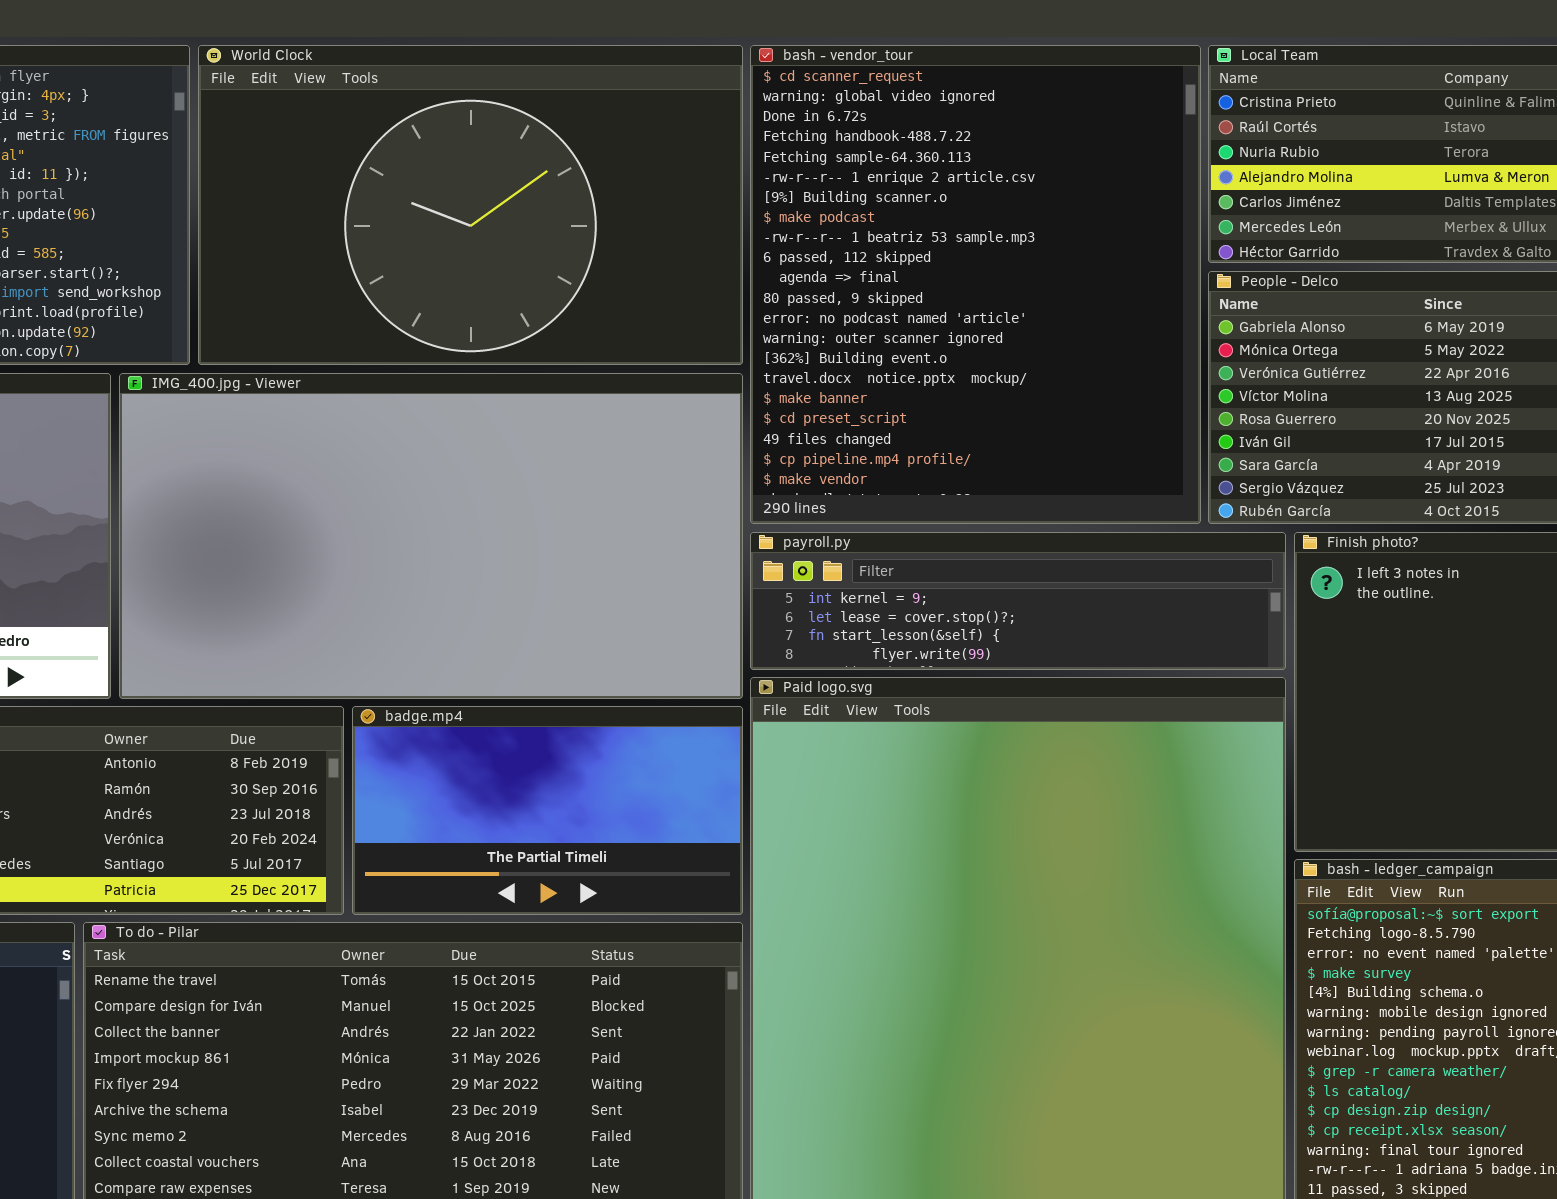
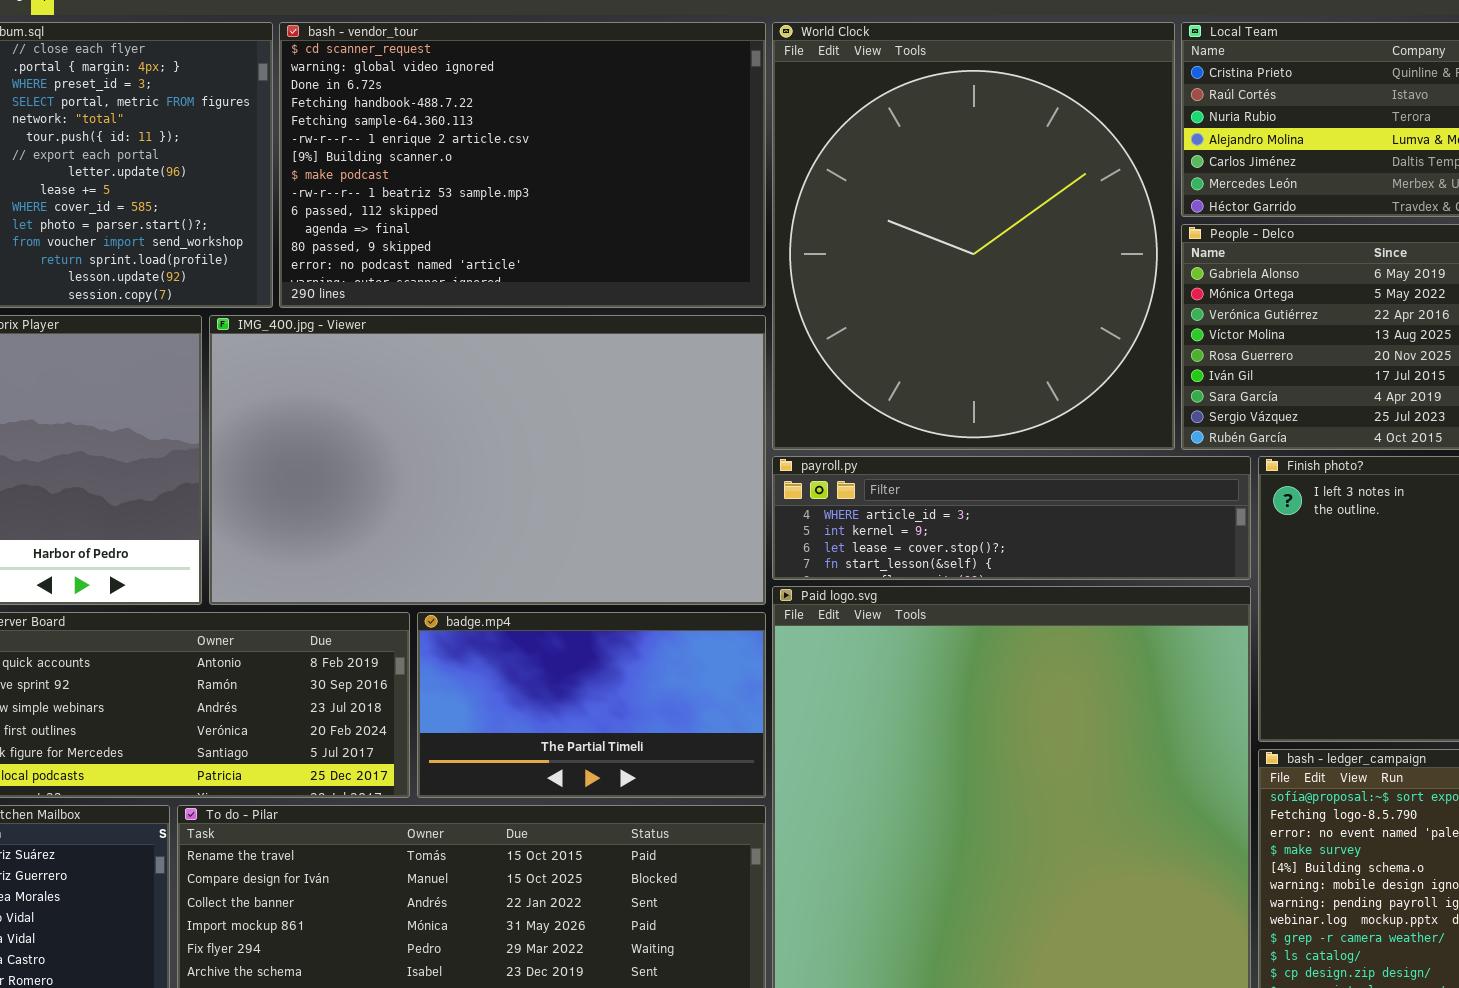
World Clock: [198,45,743,365] -> [772,22,1175,450], moved, resized
bash - vendor_tour: [750,45,1201,524] -> [279,22,766,308], moved, resized
payroll.py: [750,532,1286,670] -> [772,456,1251,580], scrolled up 1 row

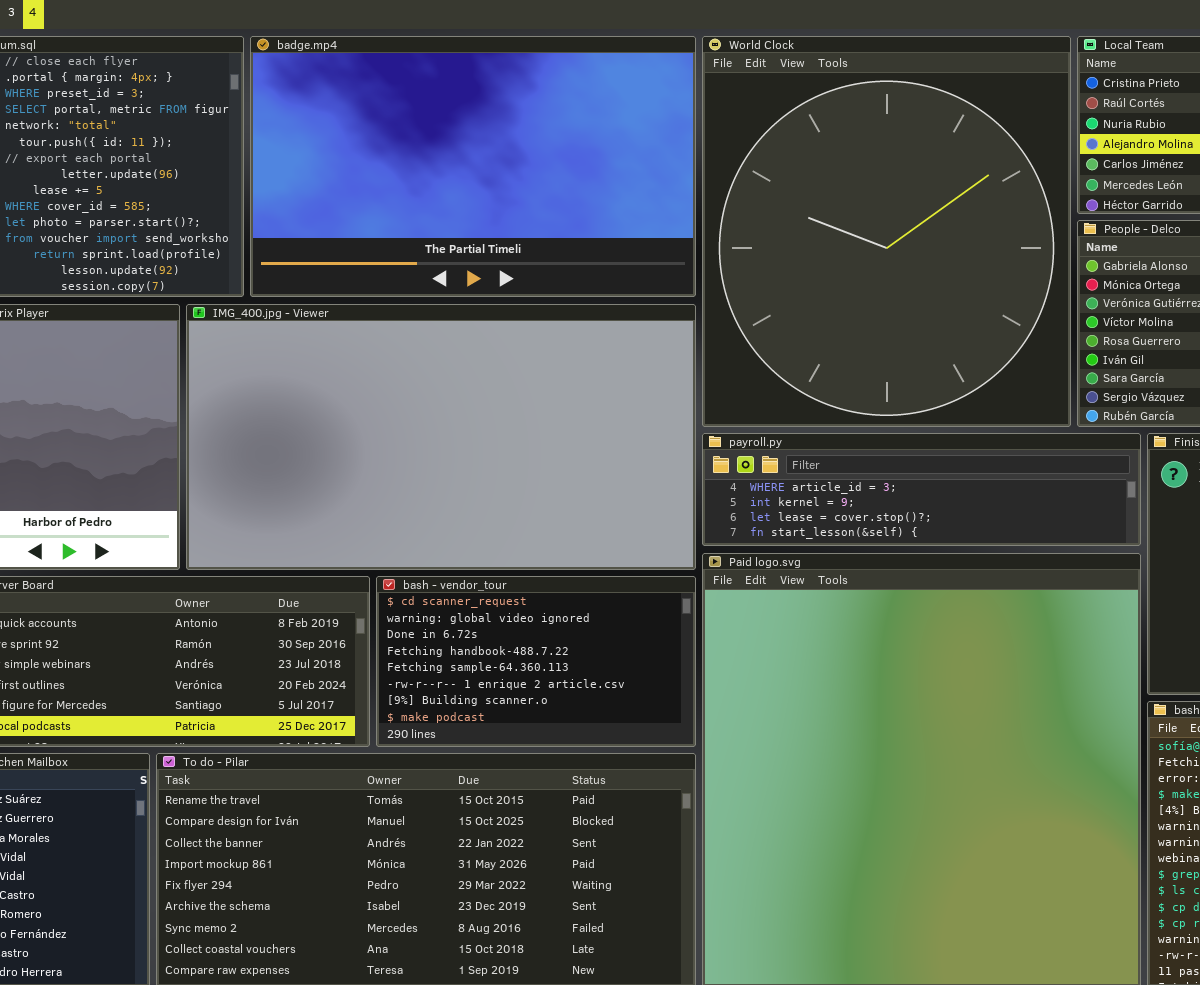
bash - vendor_tour: [279,22,766,308] -> [376,576,696,747], moved, resized
badge.mp4: [417,612,766,798] -> [250,36,696,297], moved, resized

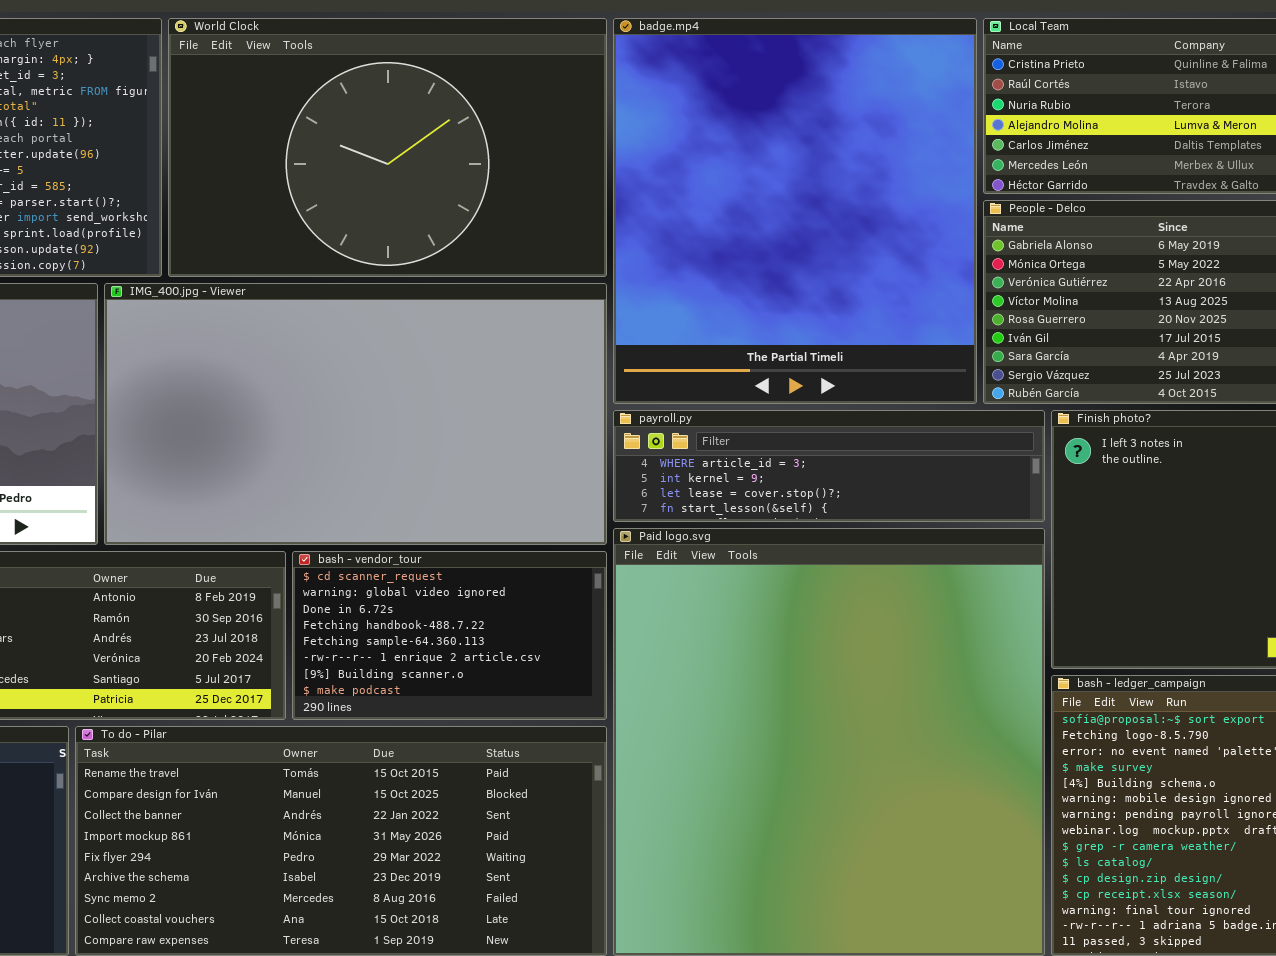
badge.mp4: [250,36,696,297] -> [613,18,977,404], moved, resized
World Clock: [702,36,1071,427] -> [168,18,607,277], moved, resized

